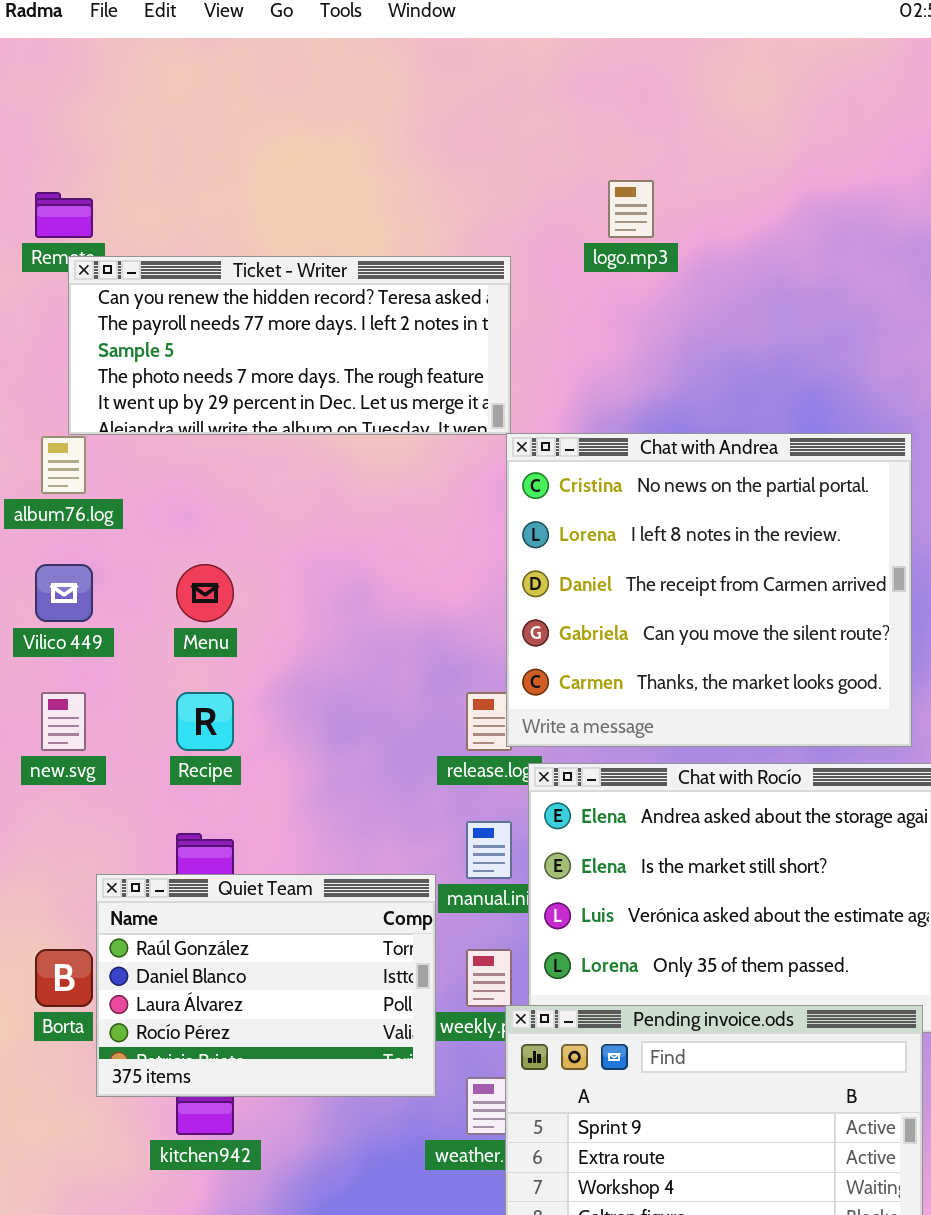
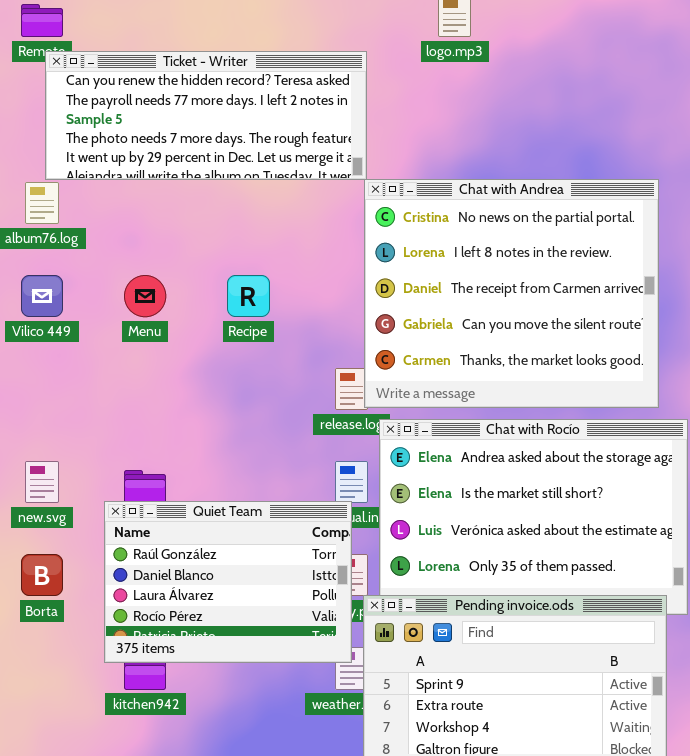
new.svg: [41,692,86,751] -> [25,461,59,503], moved
Recipe: [176,692,234,751] -> [227,275,270,317], moved
Quiet Team: [96,874,436,1097] -> [104,501,352,663], moved

